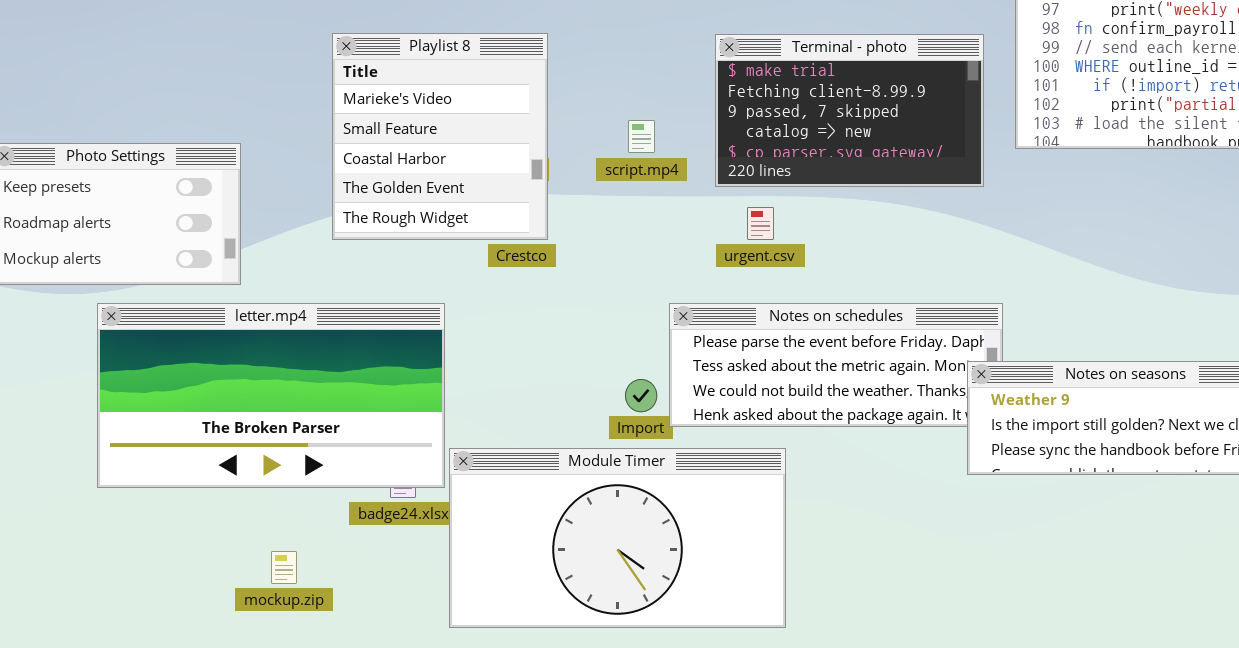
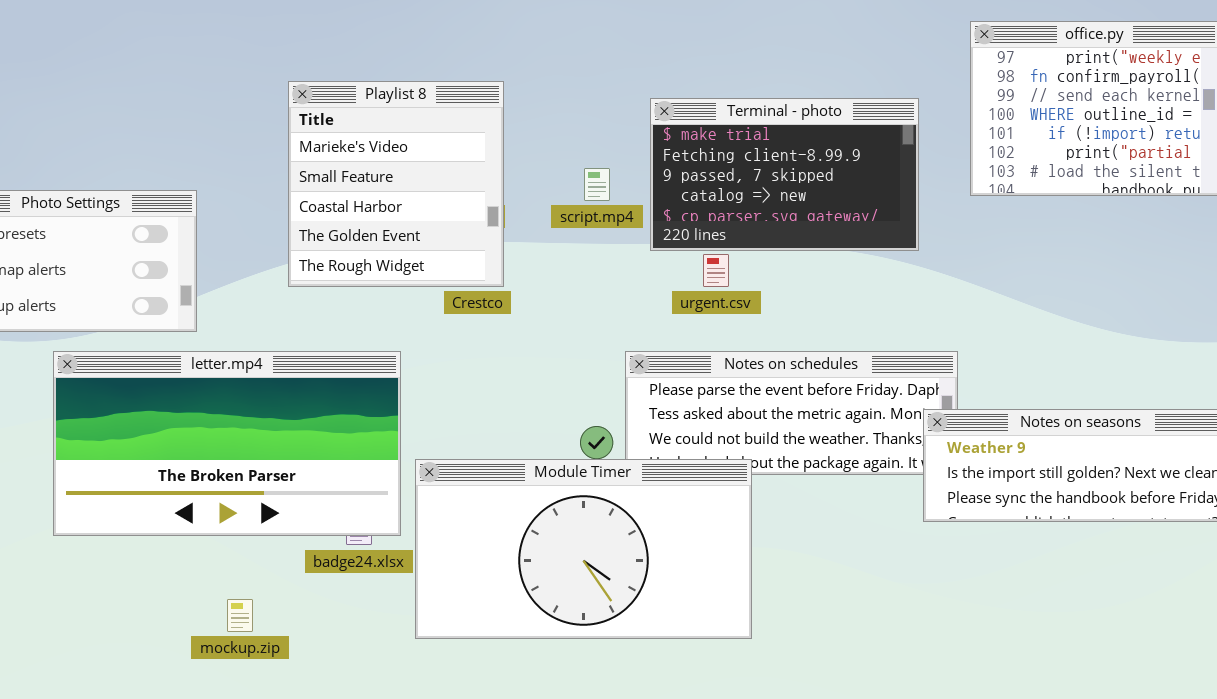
Terminal - photo: [715,34,984,187] -> [650,98,919,251], moved
Module Timer: [449,448,786,628] -> [415,459,752,639], moved

